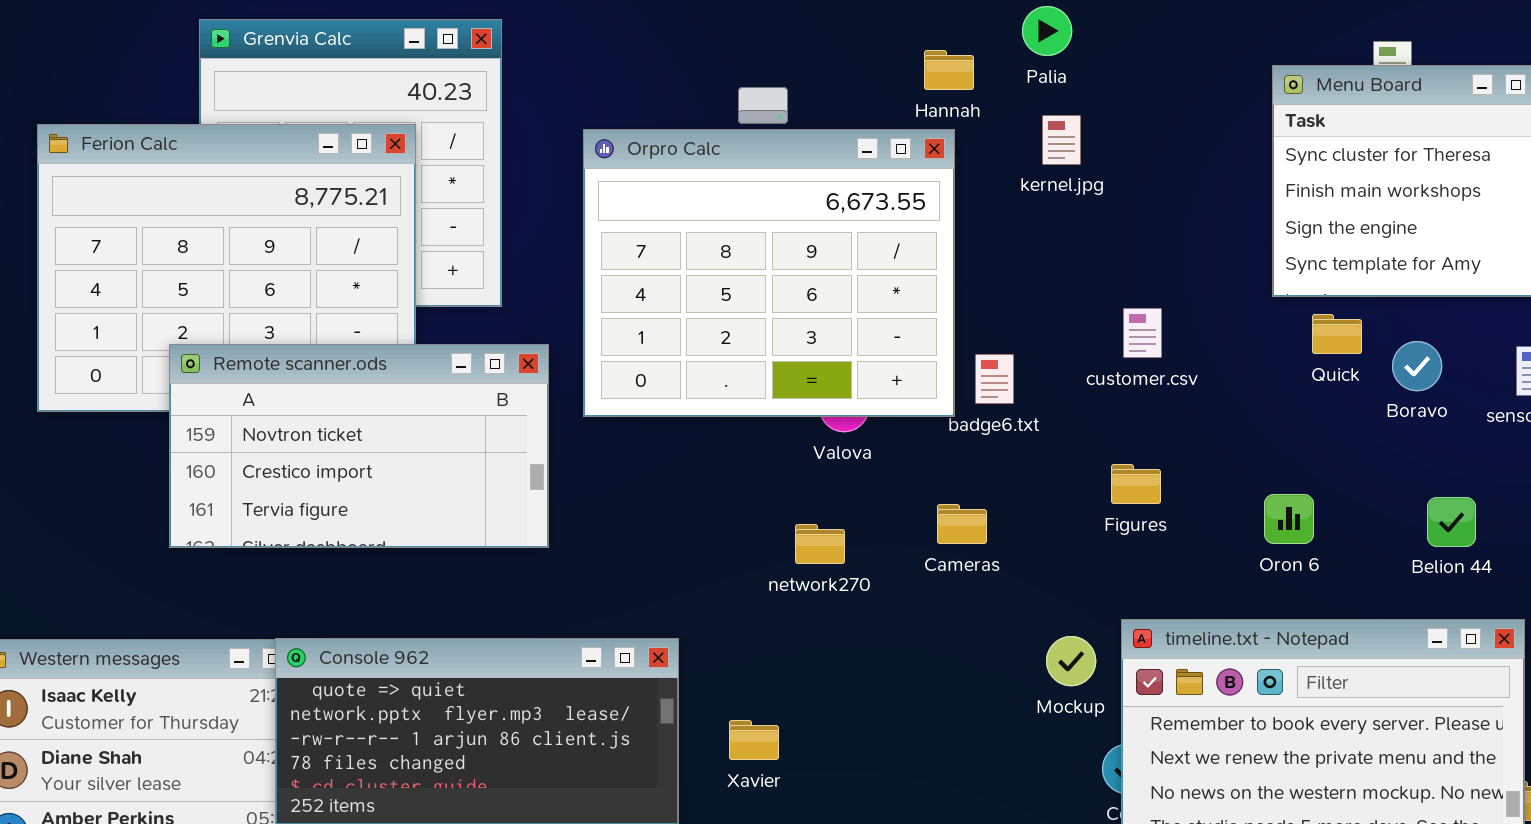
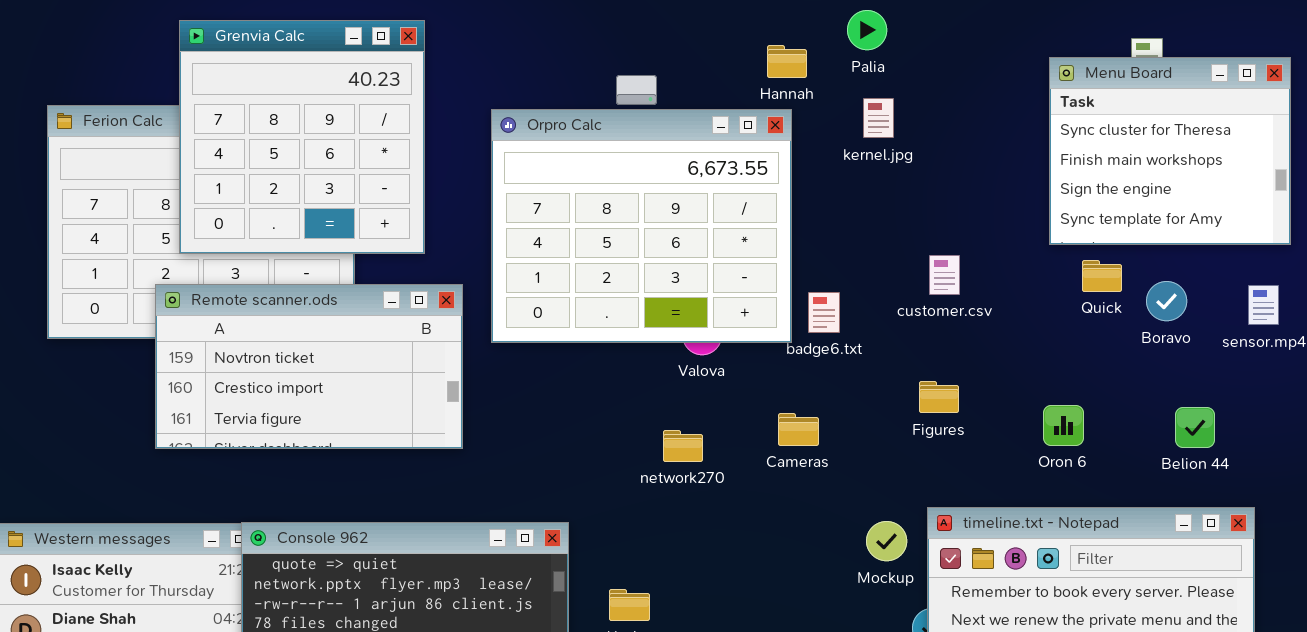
Grenvia Calc: [199,19,502,307] -> [179,20,425,254], raised

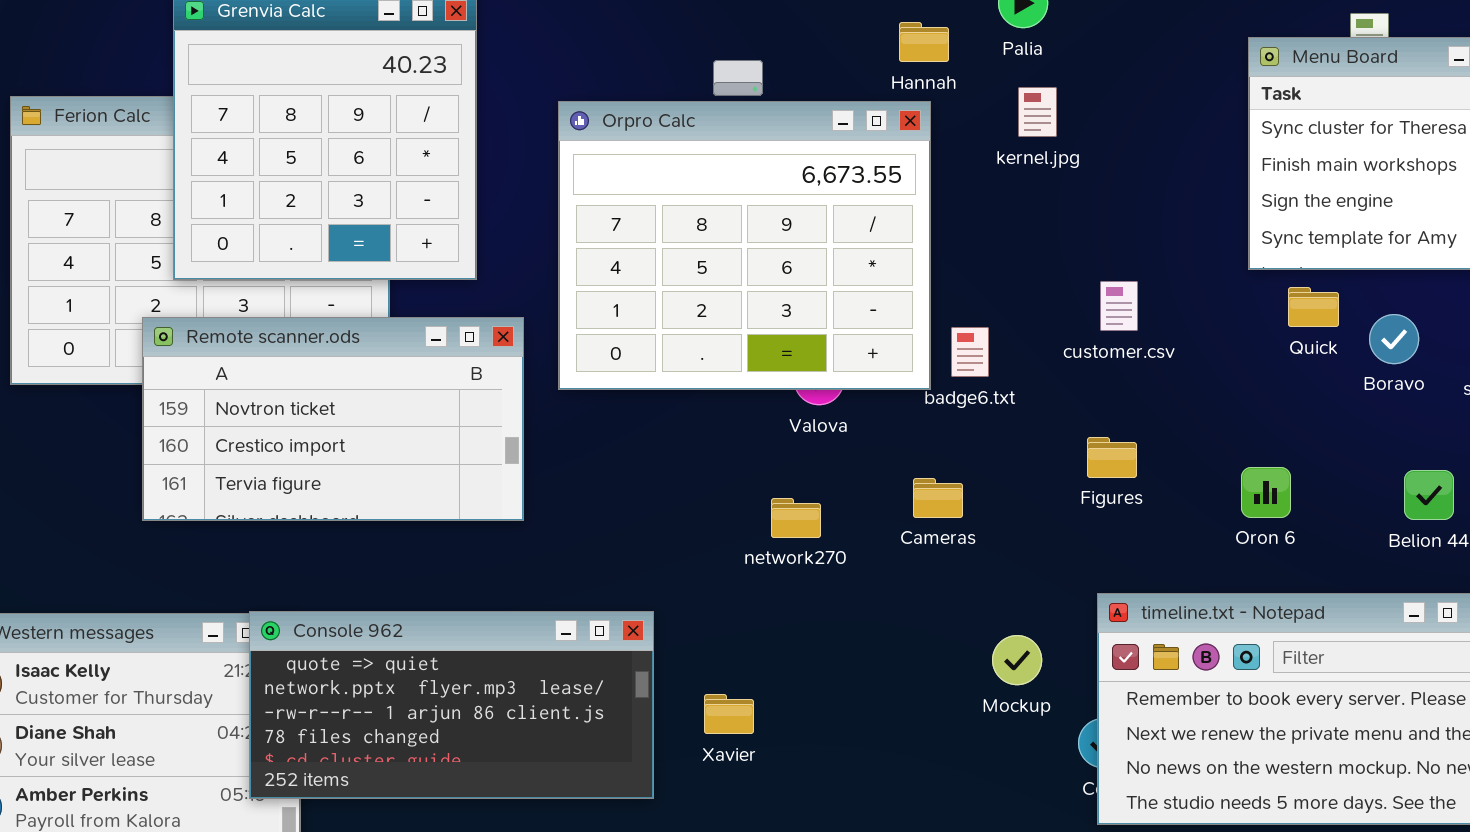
Mockup: [866,521,907,561] -> [992,635,1042,685], moved

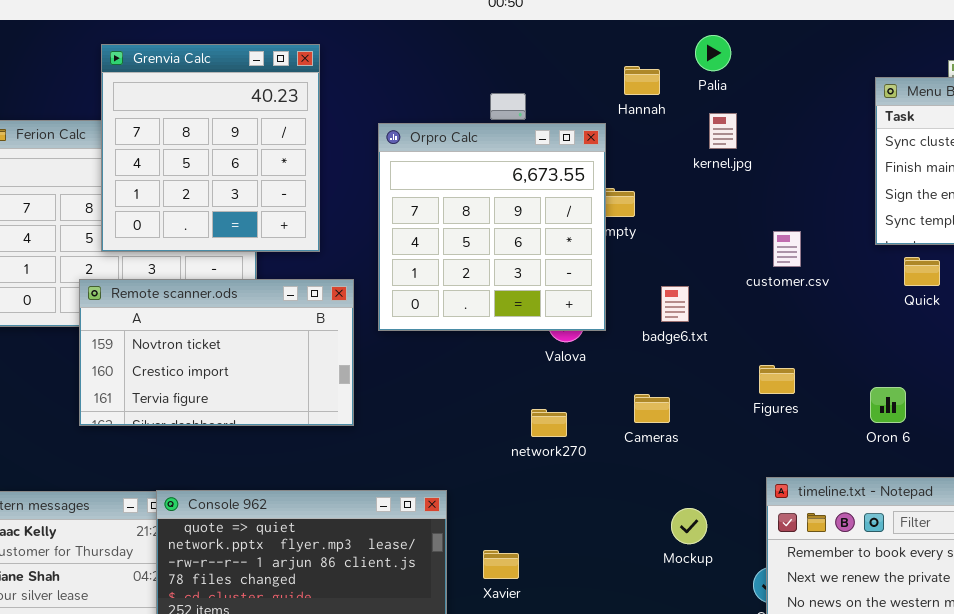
Orpro Calc: [558,101,931,390] -> [378,123,606,331], resized
customer.csv: [1100,281,1138,331] -> [773,231,801,267], moved
Mockup: [992,635,1042,685] -> [671,508,707,544], moved

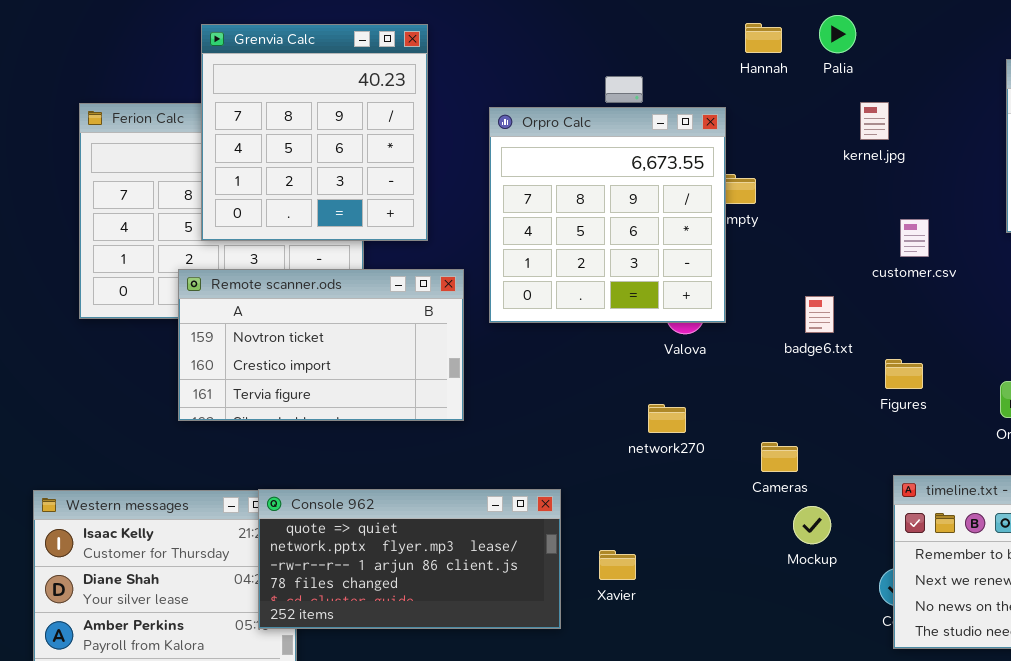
Hannah: [624,66,660,95] -> [745,23,782,53], moved
kernel.jpg: [709,113,737,149] -> [860,102,889,140], moved
badge6.txt: [661,286,689,322] -> [805,296,834,333], moved
Cameras: [634,394,670,423] -> [761,442,798,472], moved

